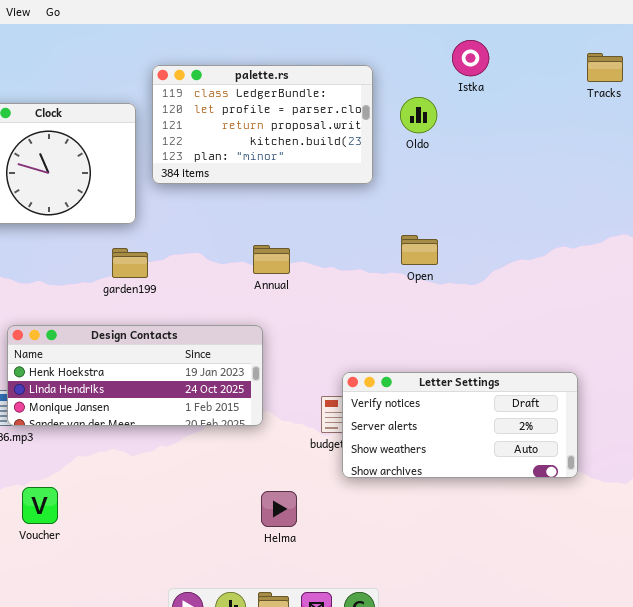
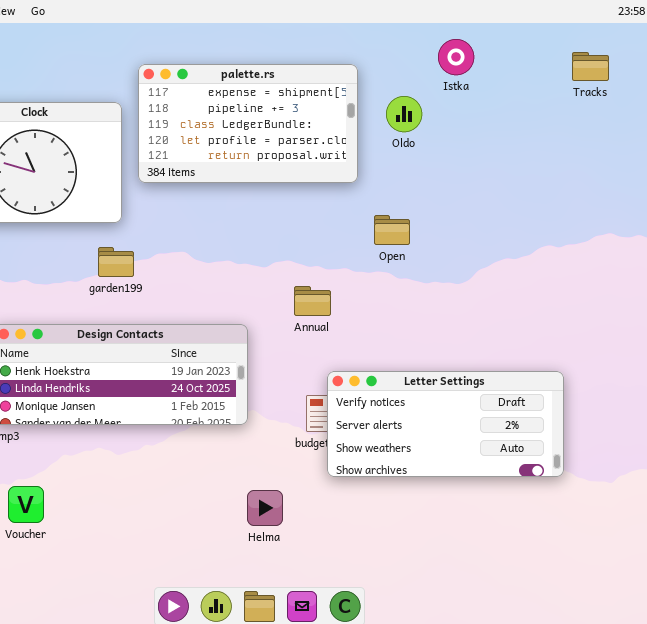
palette.rs: [152,65,373,184] -> [138,64,358,183], scrolled up 2 rows
Open: [401,235,438,265] -> [374,215,410,245], moved
Annual: [253,245,290,274] -> [294,286,331,316], moved

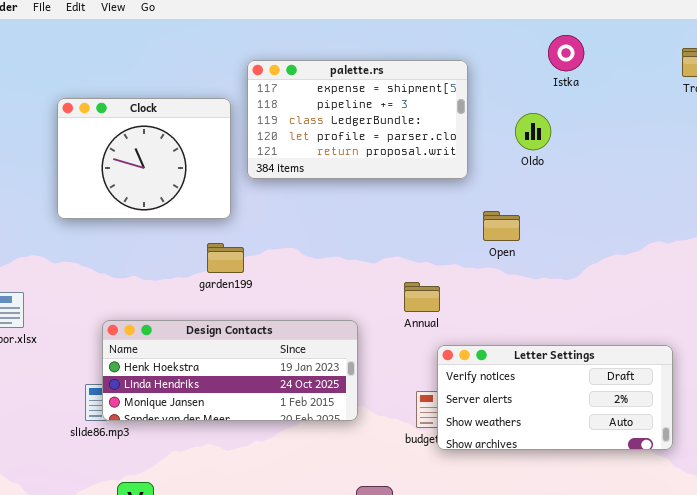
Oldo: [386,96,422,132] -> [515,113,551,150], moved
Letter Settings: [327,371,564,477] -> [437,345,673,450], moved

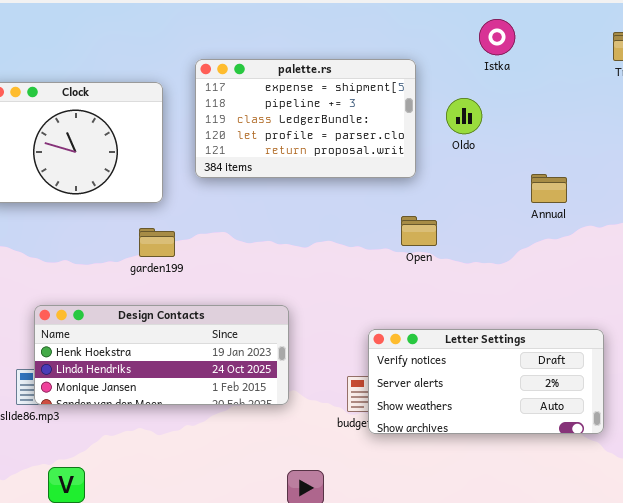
palette.rs: [247,60,468,179] -> [195,59,416,178], moved
Open: [483,211,520,241] -> [401,216,437,246], moved
Annual: [404,282,440,312] -> [531,174,567,203], moved

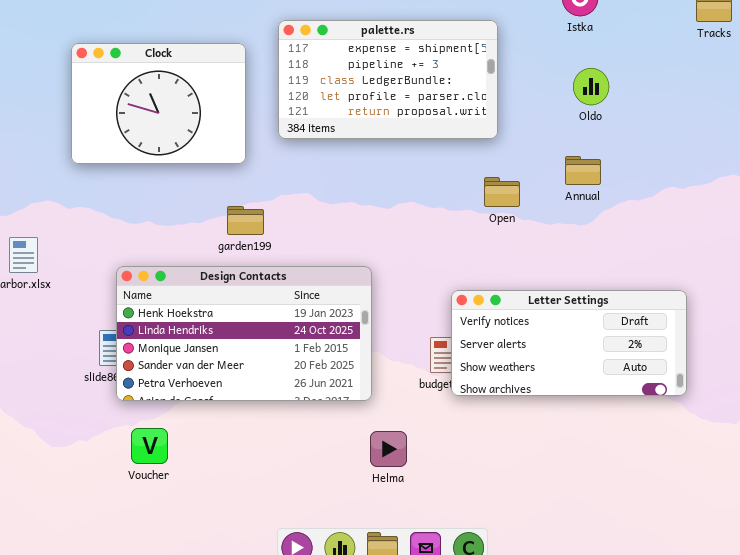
Oldo: [446,98,482,134] -> [573,68,609,105], moved
Annual: [531,174,567,203] -> [565,156,601,185], moved
garden199: [139,228,175,257] -> [227,206,264,235], moved
Design Contacts: [34,305,289,405] -> [116,266,372,401], resized

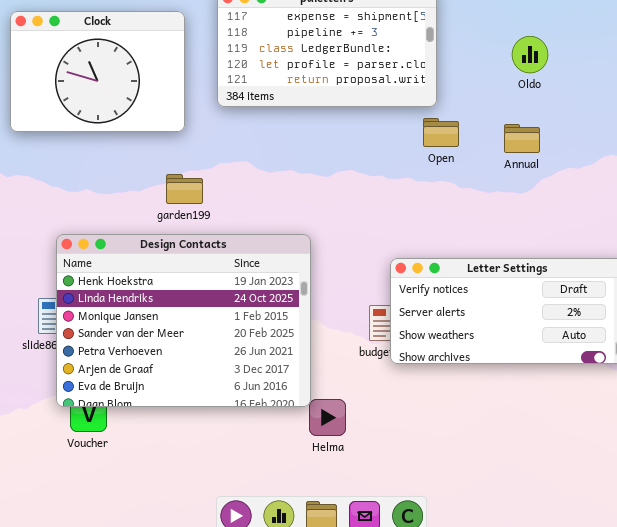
Open: [484,177,520,207] -> [423,118,459,147], moved
Design Contacts: [116,266,372,401] -> [56,234,311,407], resized

